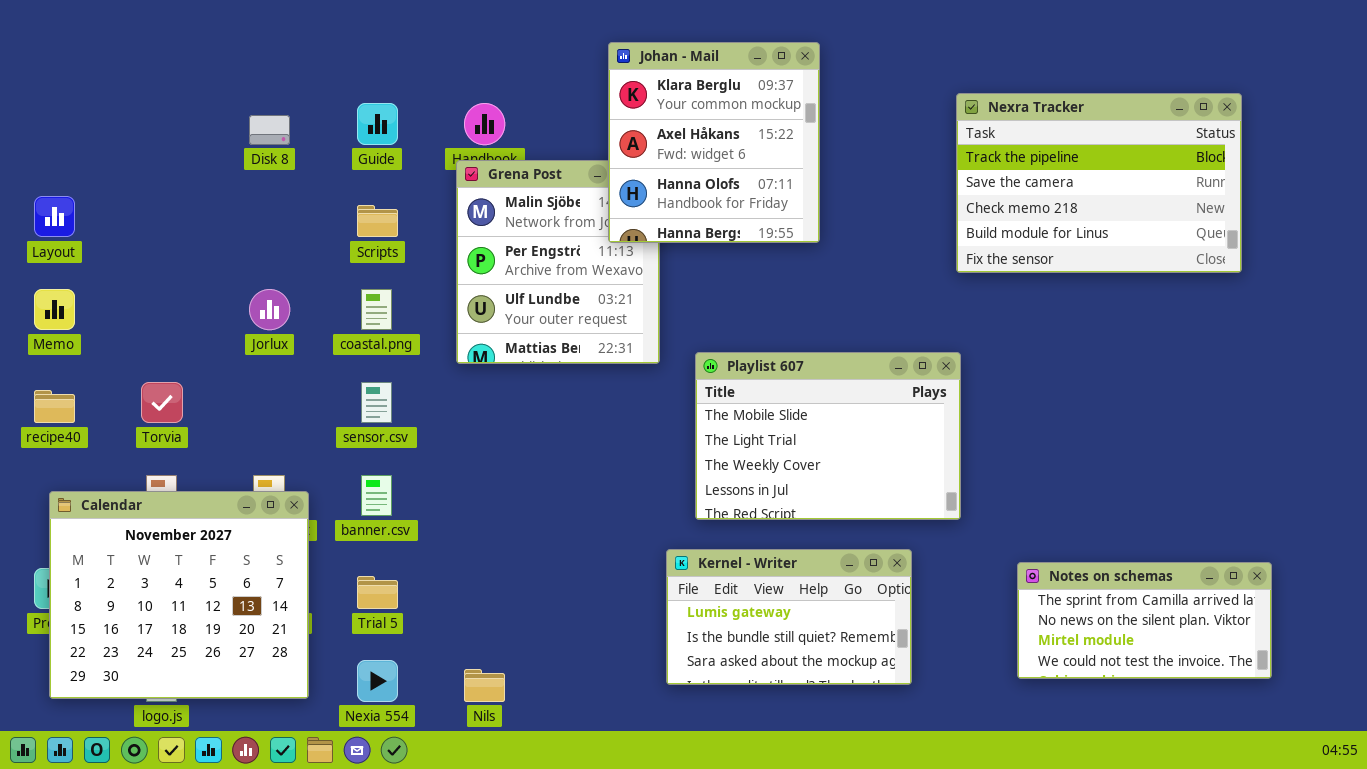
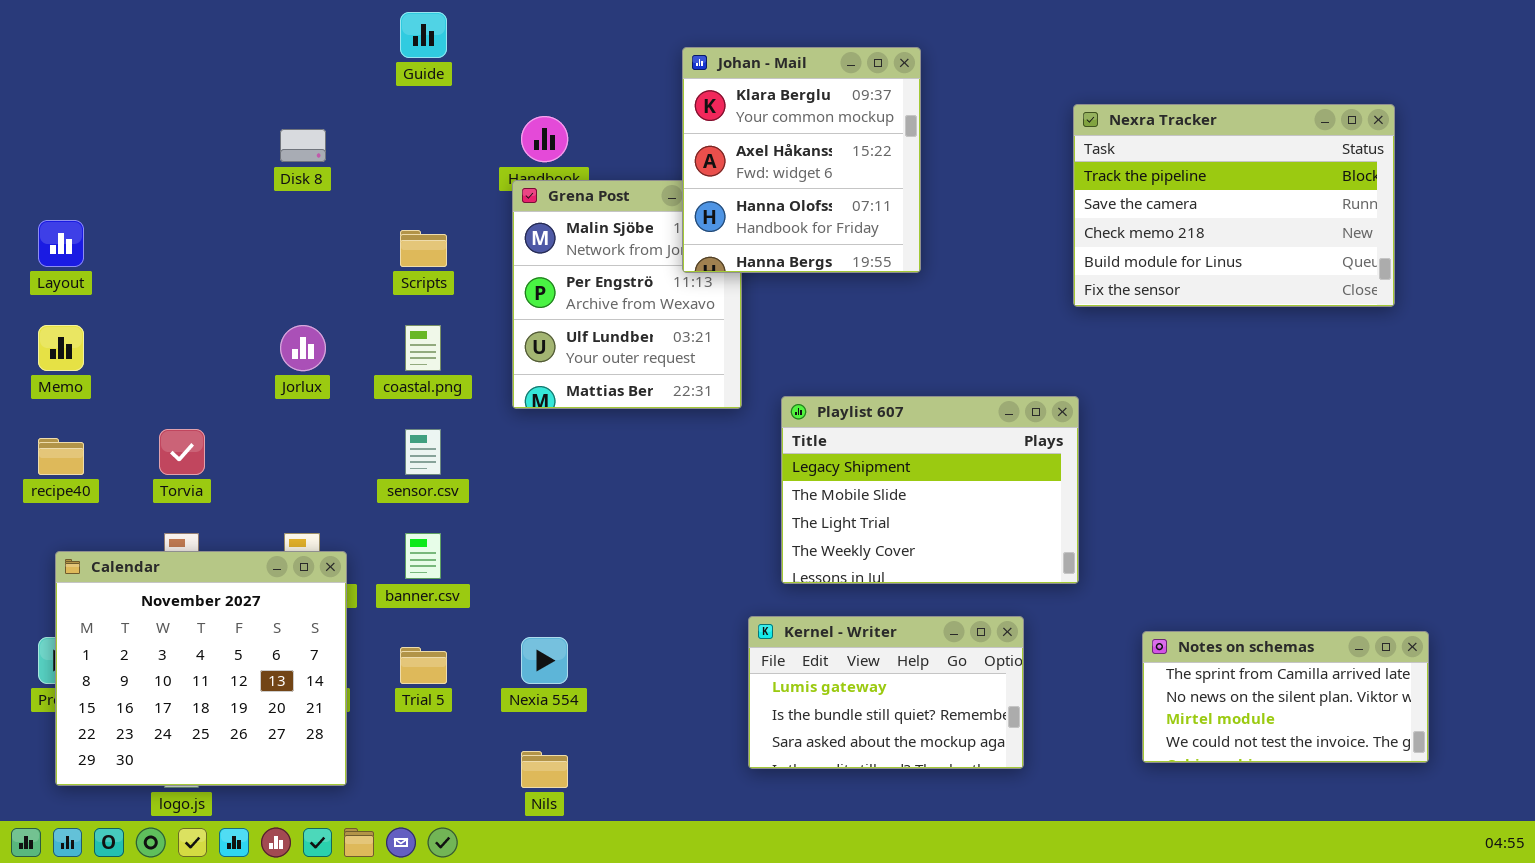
Guide: [357,103,398,145] -> [400,12,447,58], moved
Playlist 607: [695,352,961,520] -> [781,396,1079,584], scrolled up 1 row
Nexia 554: [357,660,398,702] -> [521,637,568,684], moved

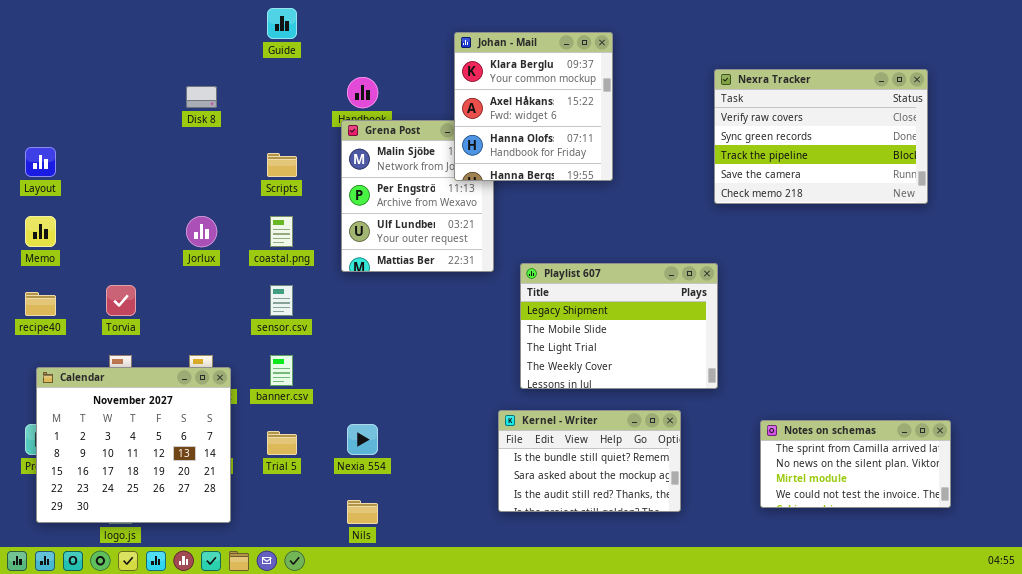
Nexra Tracker: [1073,104,1395,307] -> [714,69,928,204], scrolled up 2 rows
Kernel - Writer: [748,616,1024,769] -> [498,410,681,512], scrolled down 1 row

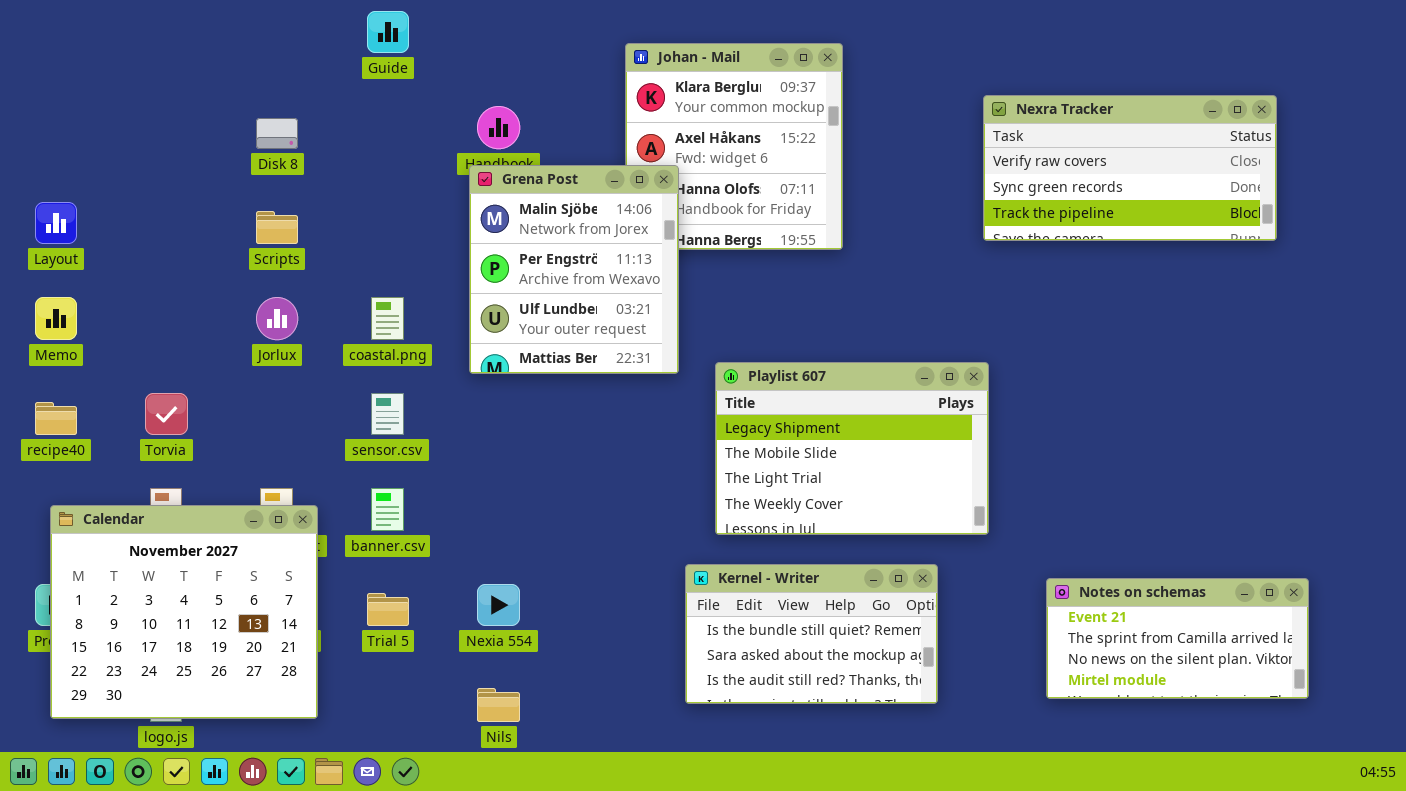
Nexra Tracker: [714,69,928,204] -> [983,95,1277,241], resized
Grena Post: [341,120,494,272] -> [469,165,679,374], raised
Scripts: [267,153,297,177] -> [256,211,298,244], moved
Notes on schemas: [760,420,951,508] -> [1046,578,1309,699], scrolled up 1 row

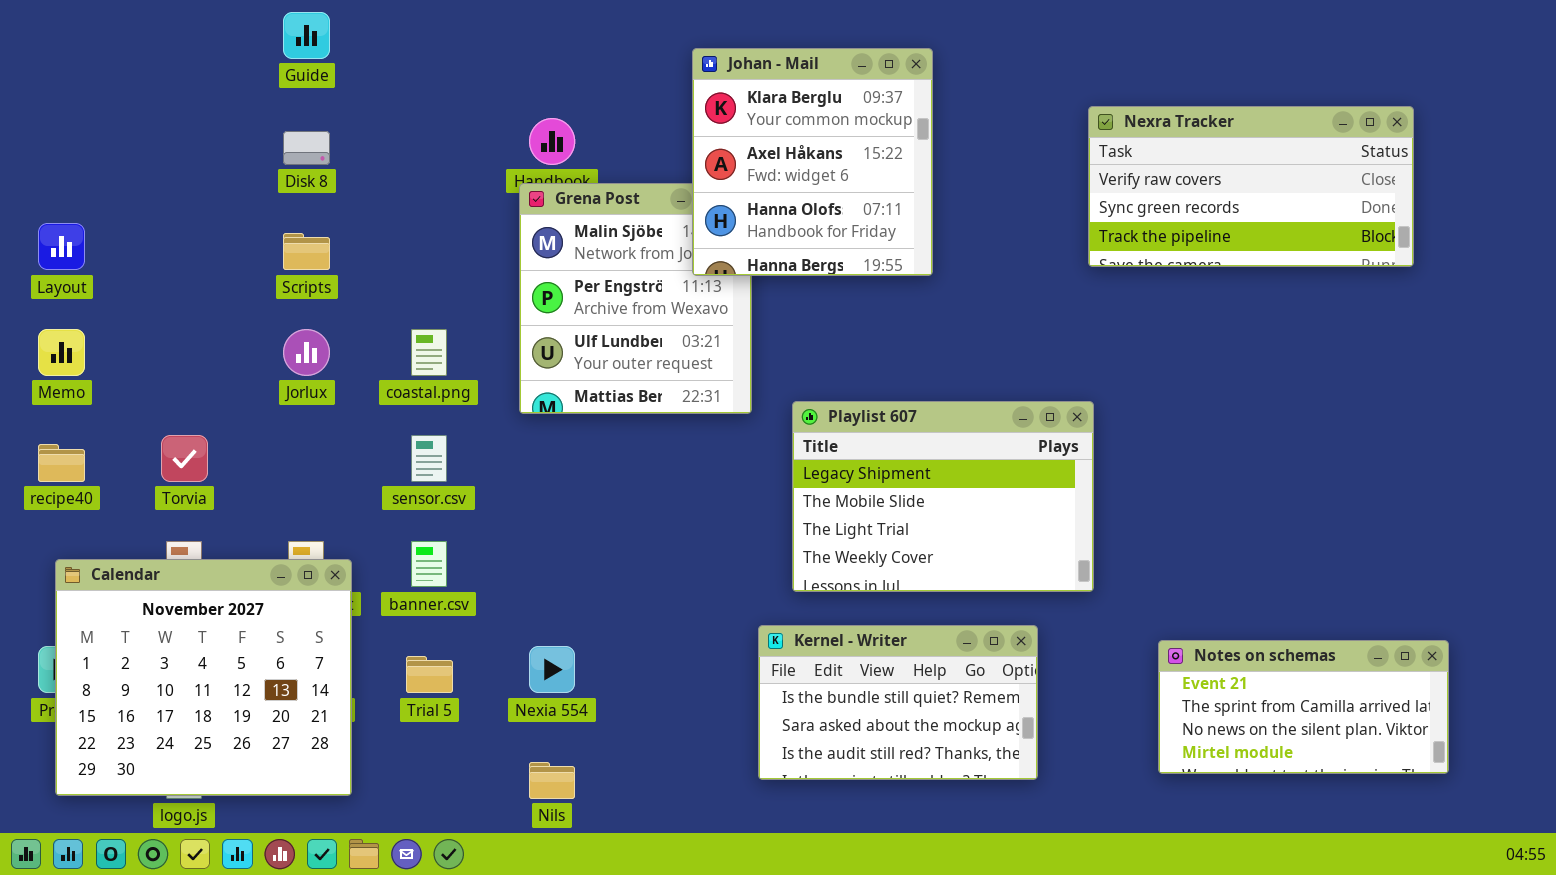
Guide: [367,11,409,53] -> [283,12,330,59], moved
Johan - Mail: [625,43,843,250] -> [692,48,933,276], raised

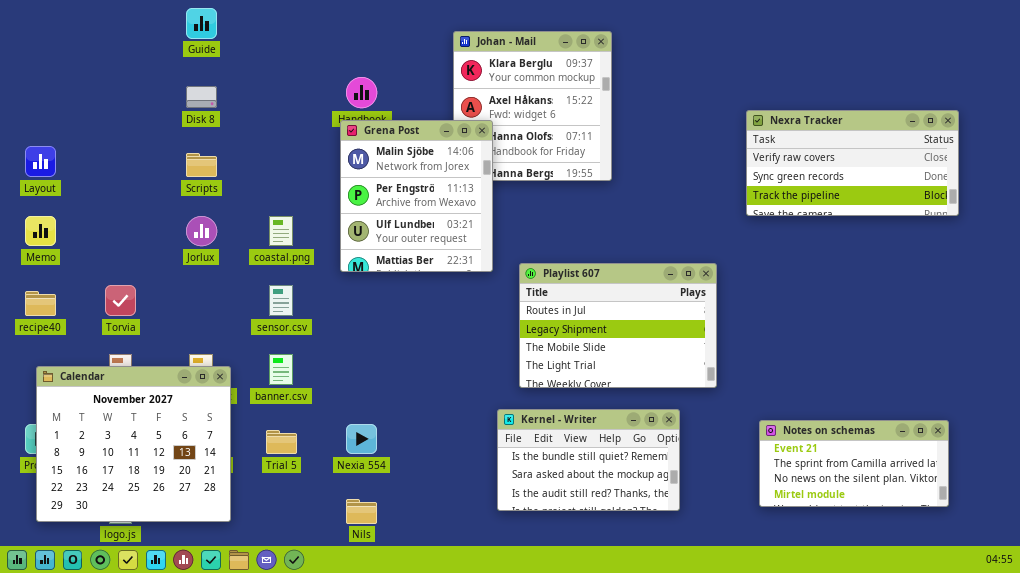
Nexra Tracker: [1088,106,1414,267] -> [746,110,959,216], moved
Grena Post: [519,183,752,414] -> [340,120,493,272], raised
Playlist 607: [792,401,1094,592] -> [519,263,717,388], scrolled up 1 row

